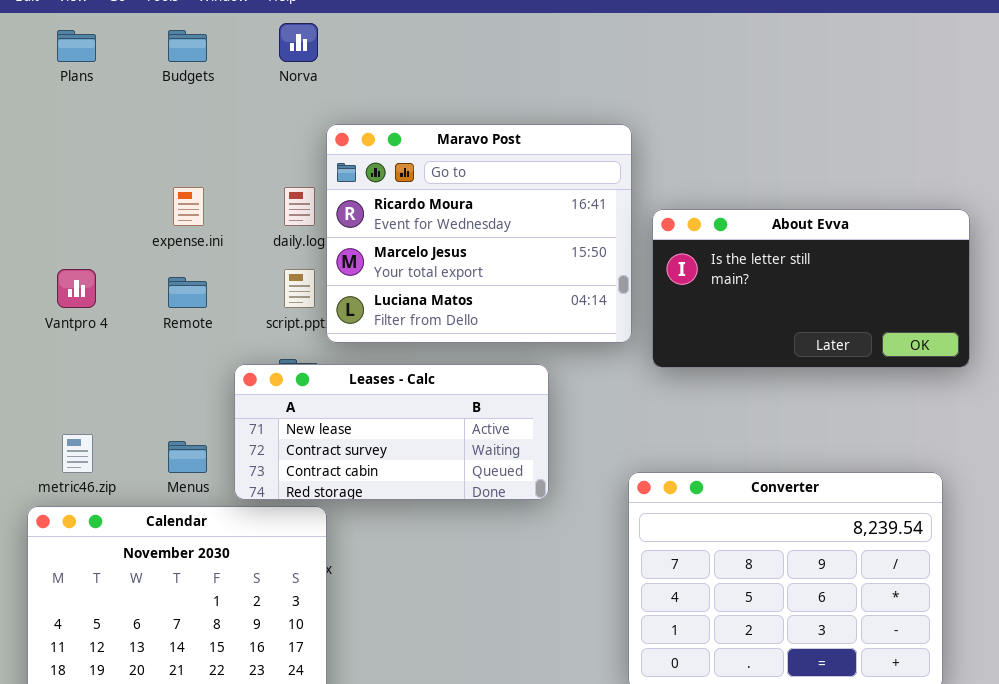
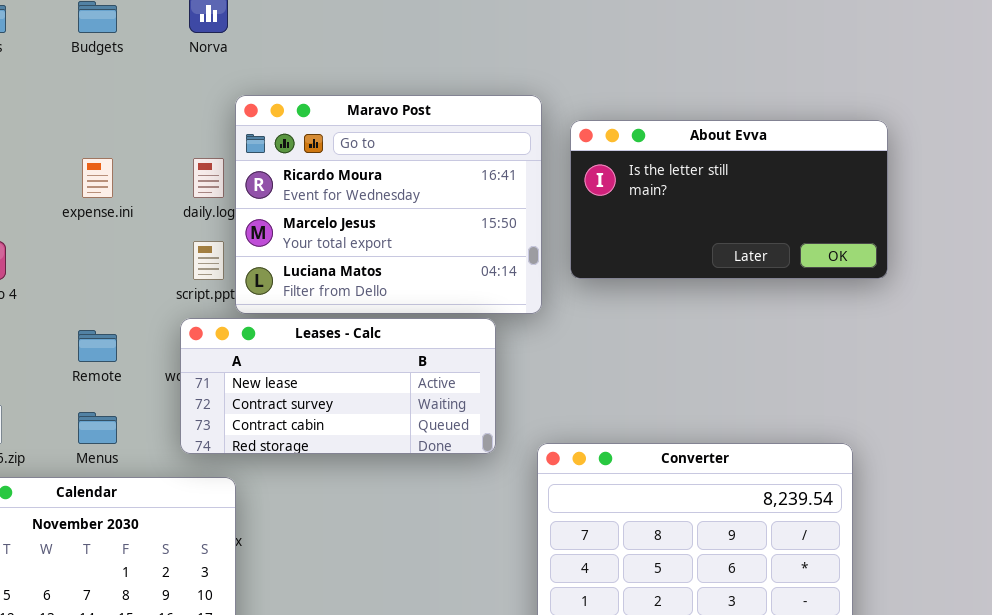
About Evva: [652,209,970,368] -> [570,120,888,279], moved
Remote: [168,277,207,308] -> [78,330,117,362], moved
Leases - Calc: [234,364,549,500] -> [180,318,496,454], moved

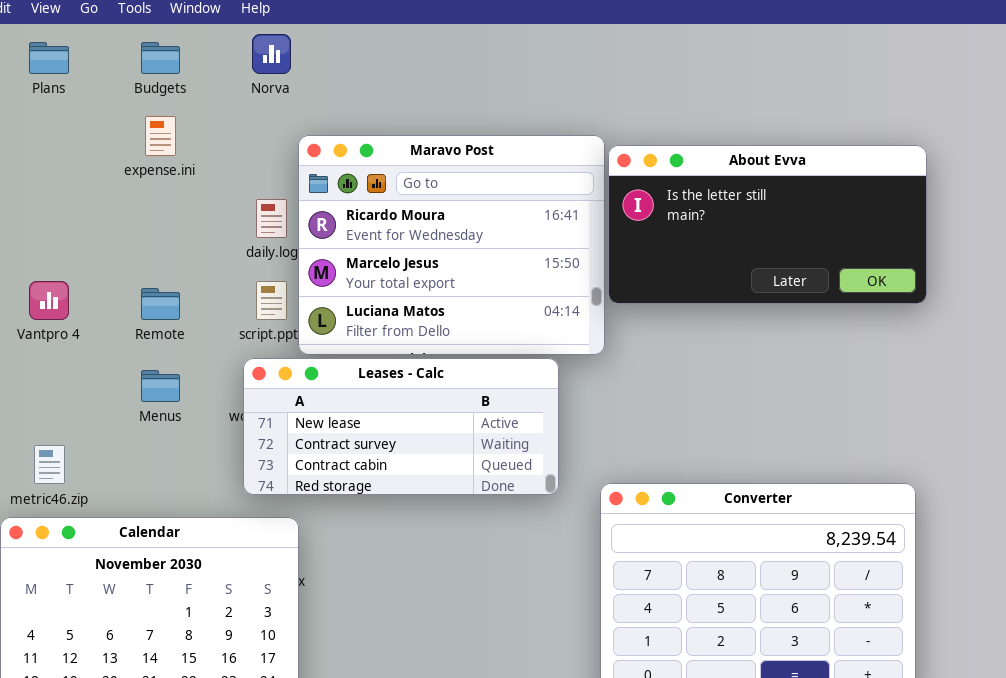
About Evva: [570,120,888,279] -> [608,145,927,304], moved
expense.ini: [82,158,113,198] -> [145,116,176,156], moved
Remote: [78,330,117,362] -> [141,288,180,320], moved
Menus: [78,412,117,444] -> [141,370,180,402], moved

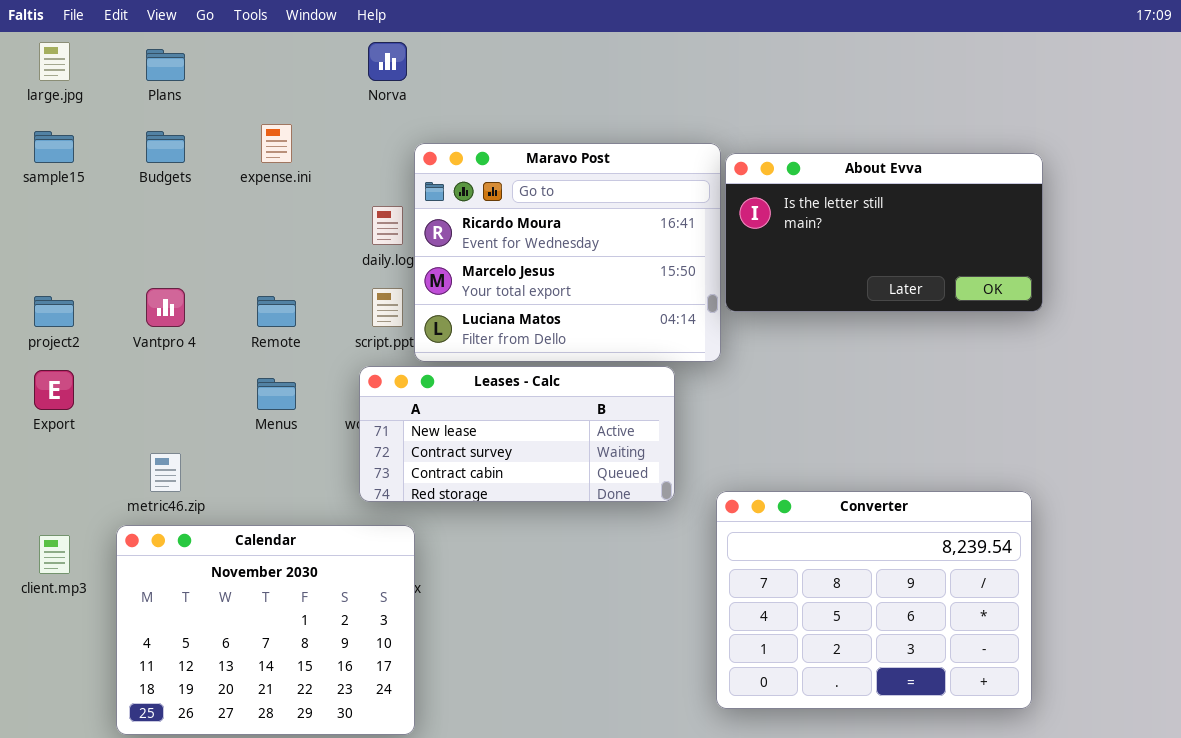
Budgets: [141,42,180,74] -> [146,131,185,163], moved

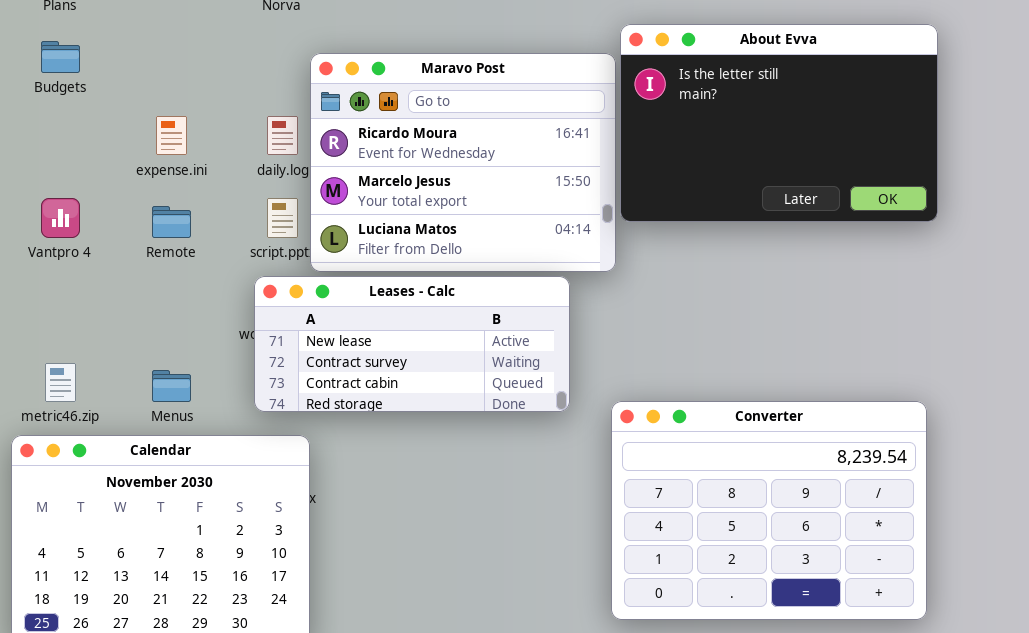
expense.ini: [261,124,292,163] -> [156,116,187,155], moved
About Evva: [725,153,1043,312] -> [620,24,938,222], resized
Menus: [257,378,296,410] -> [152,370,191,402], moved

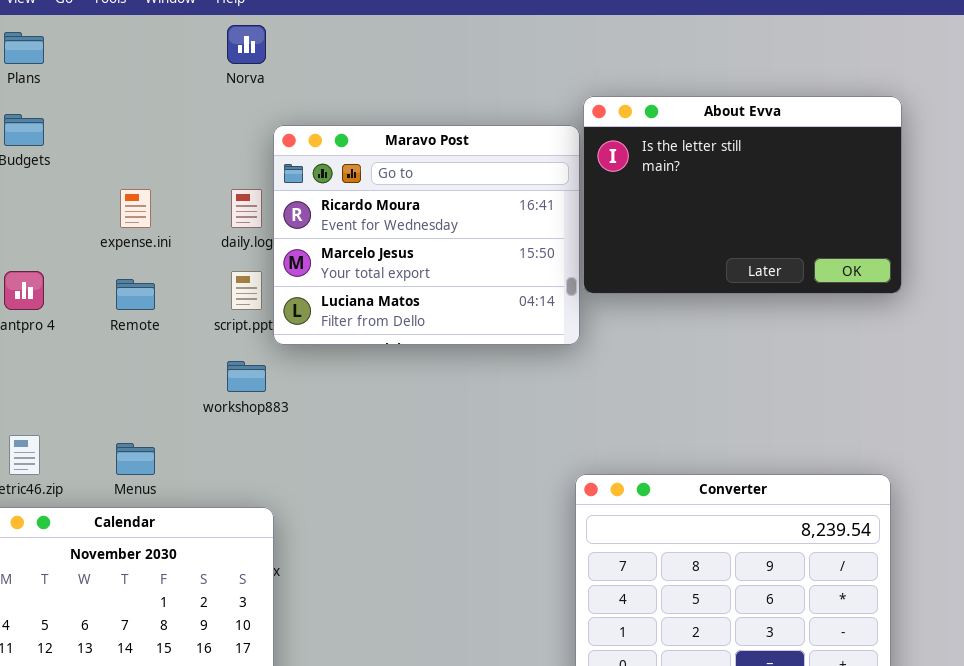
Leases - Calc: [254,276,570,412] -> none, closed

